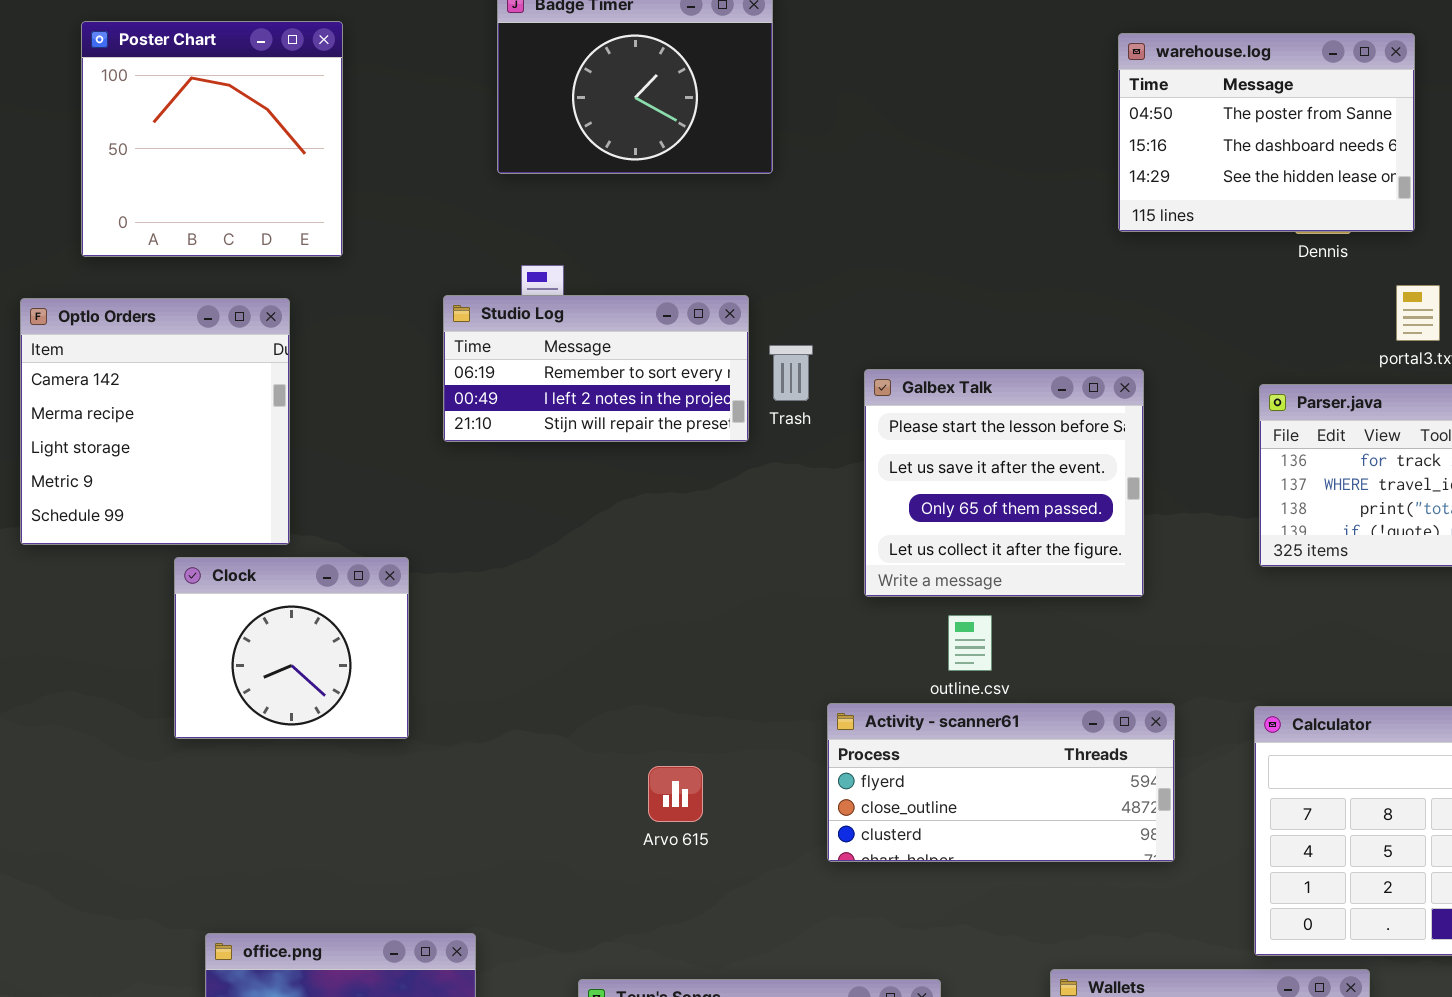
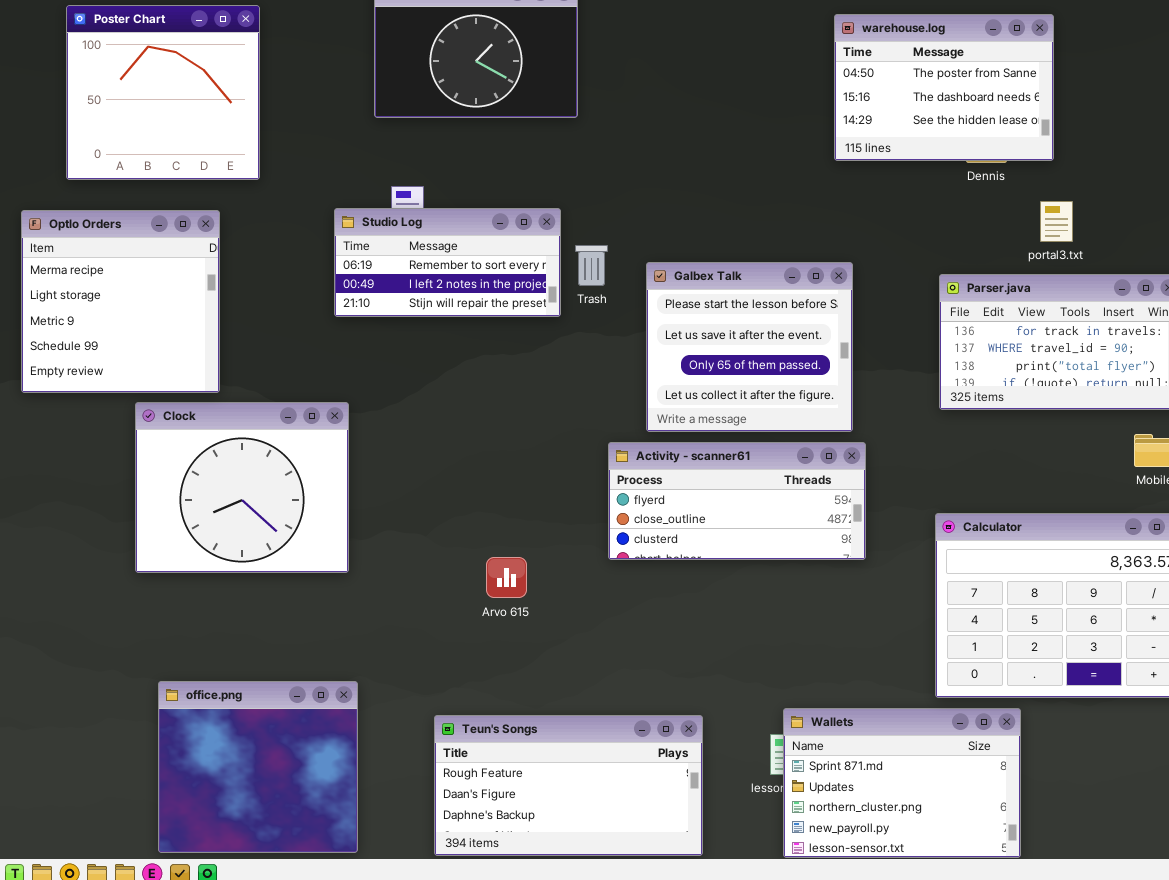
Optlo Orders: [20,298,290,545] -> [21,210,220,393], scrolled down 1 row
Clock: [174,557,409,739] -> [135,402,349,573], resized
Activity - scanner61: [827,703,1175,862] -> [608,442,866,560], moved

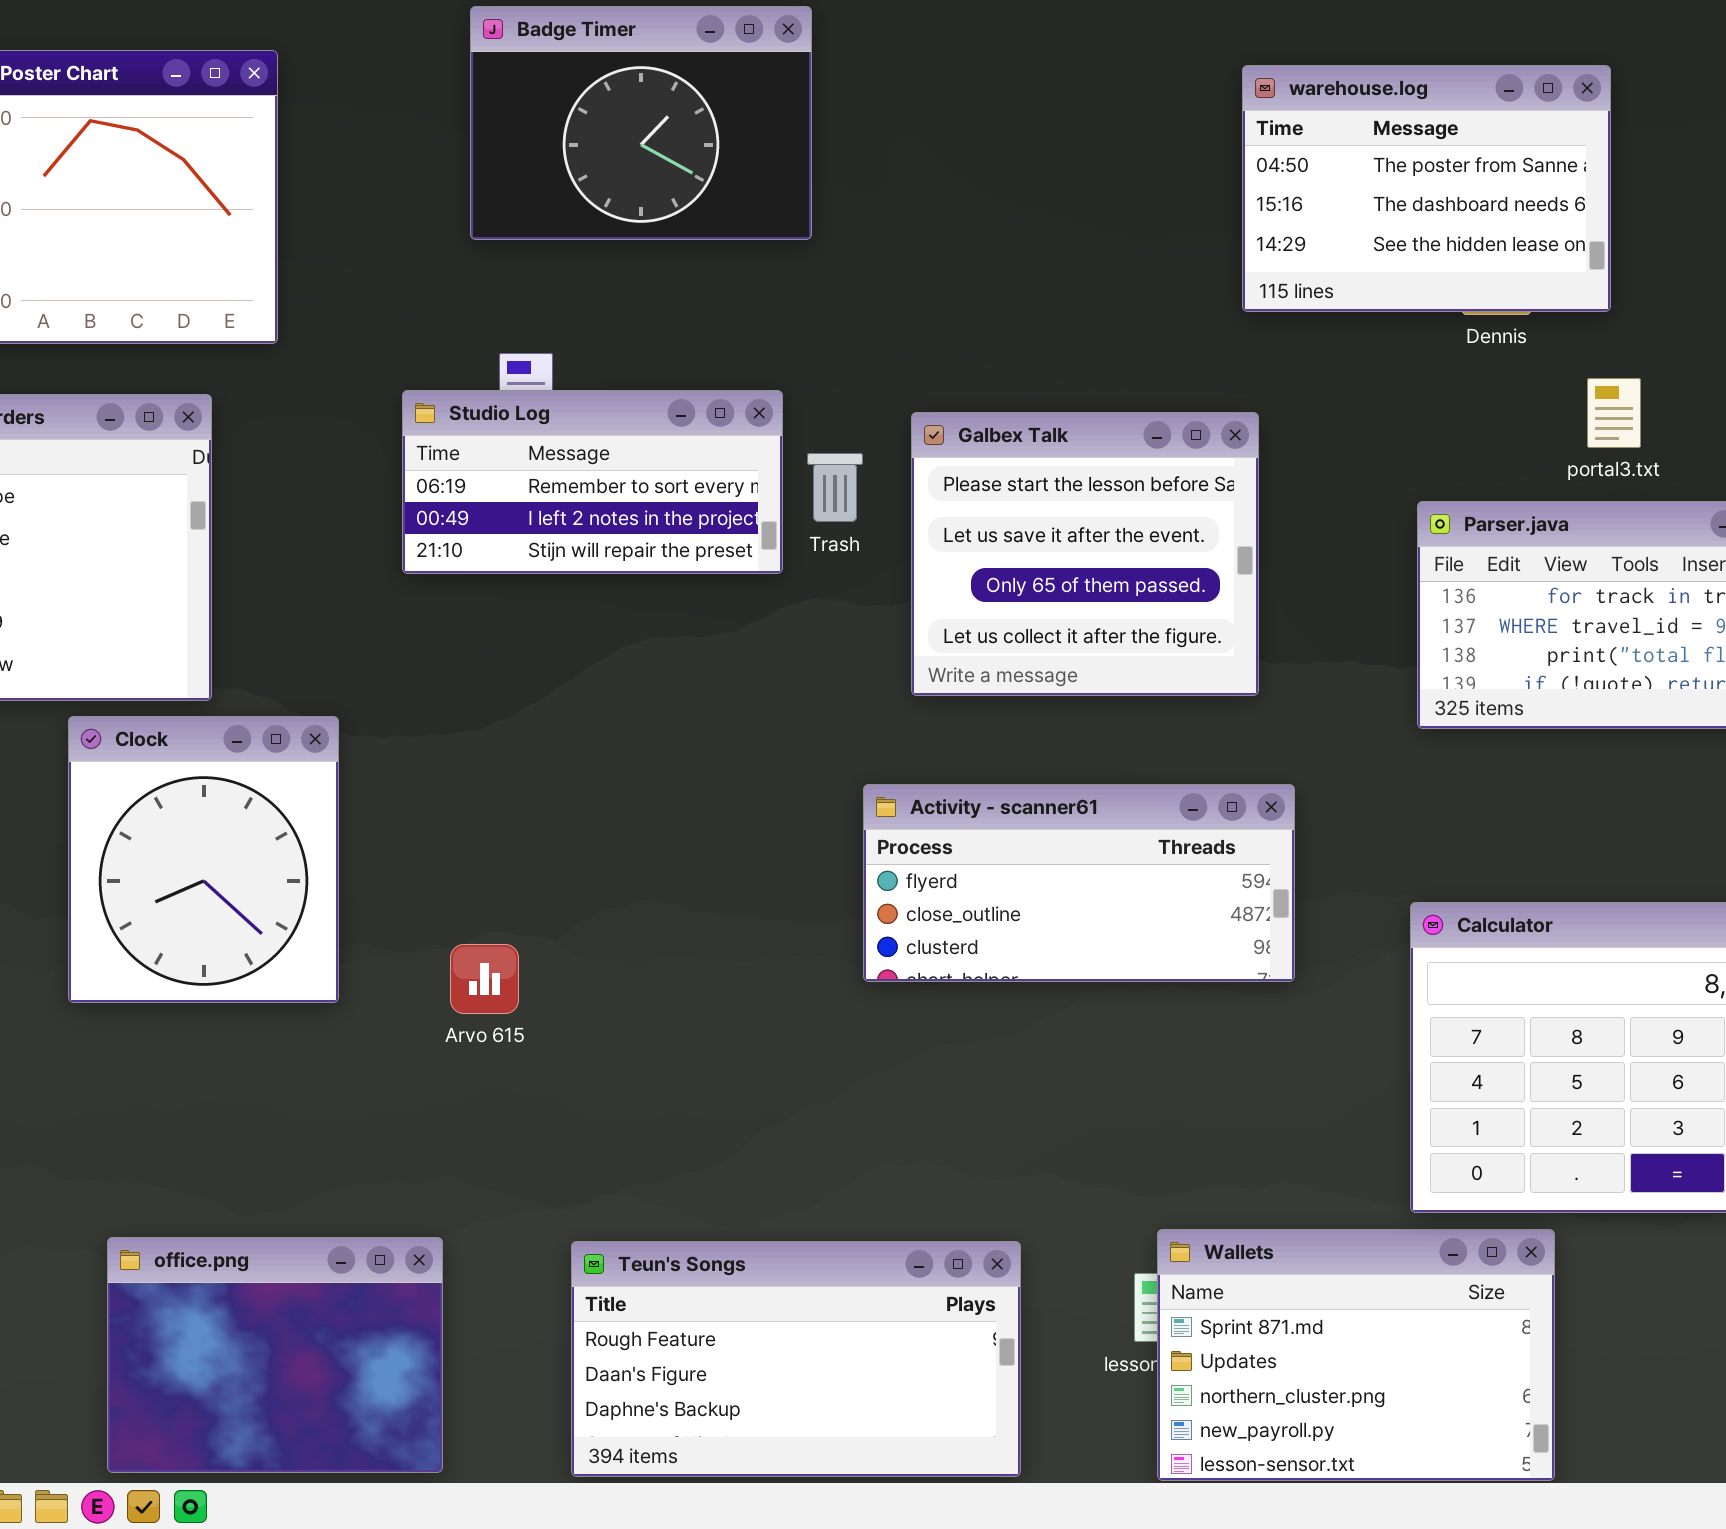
Galbex Talk: [646,262,853,432] -> [911,412,1259,696], moved
Clock: [135,402,349,573] -> [68,716,339,1003], resized
Arvo 615: [486,557,527,598] -> [450,944,519,1014], moved
office.png: [158,681,358,853] -> [107,1237,443,1473], resized

